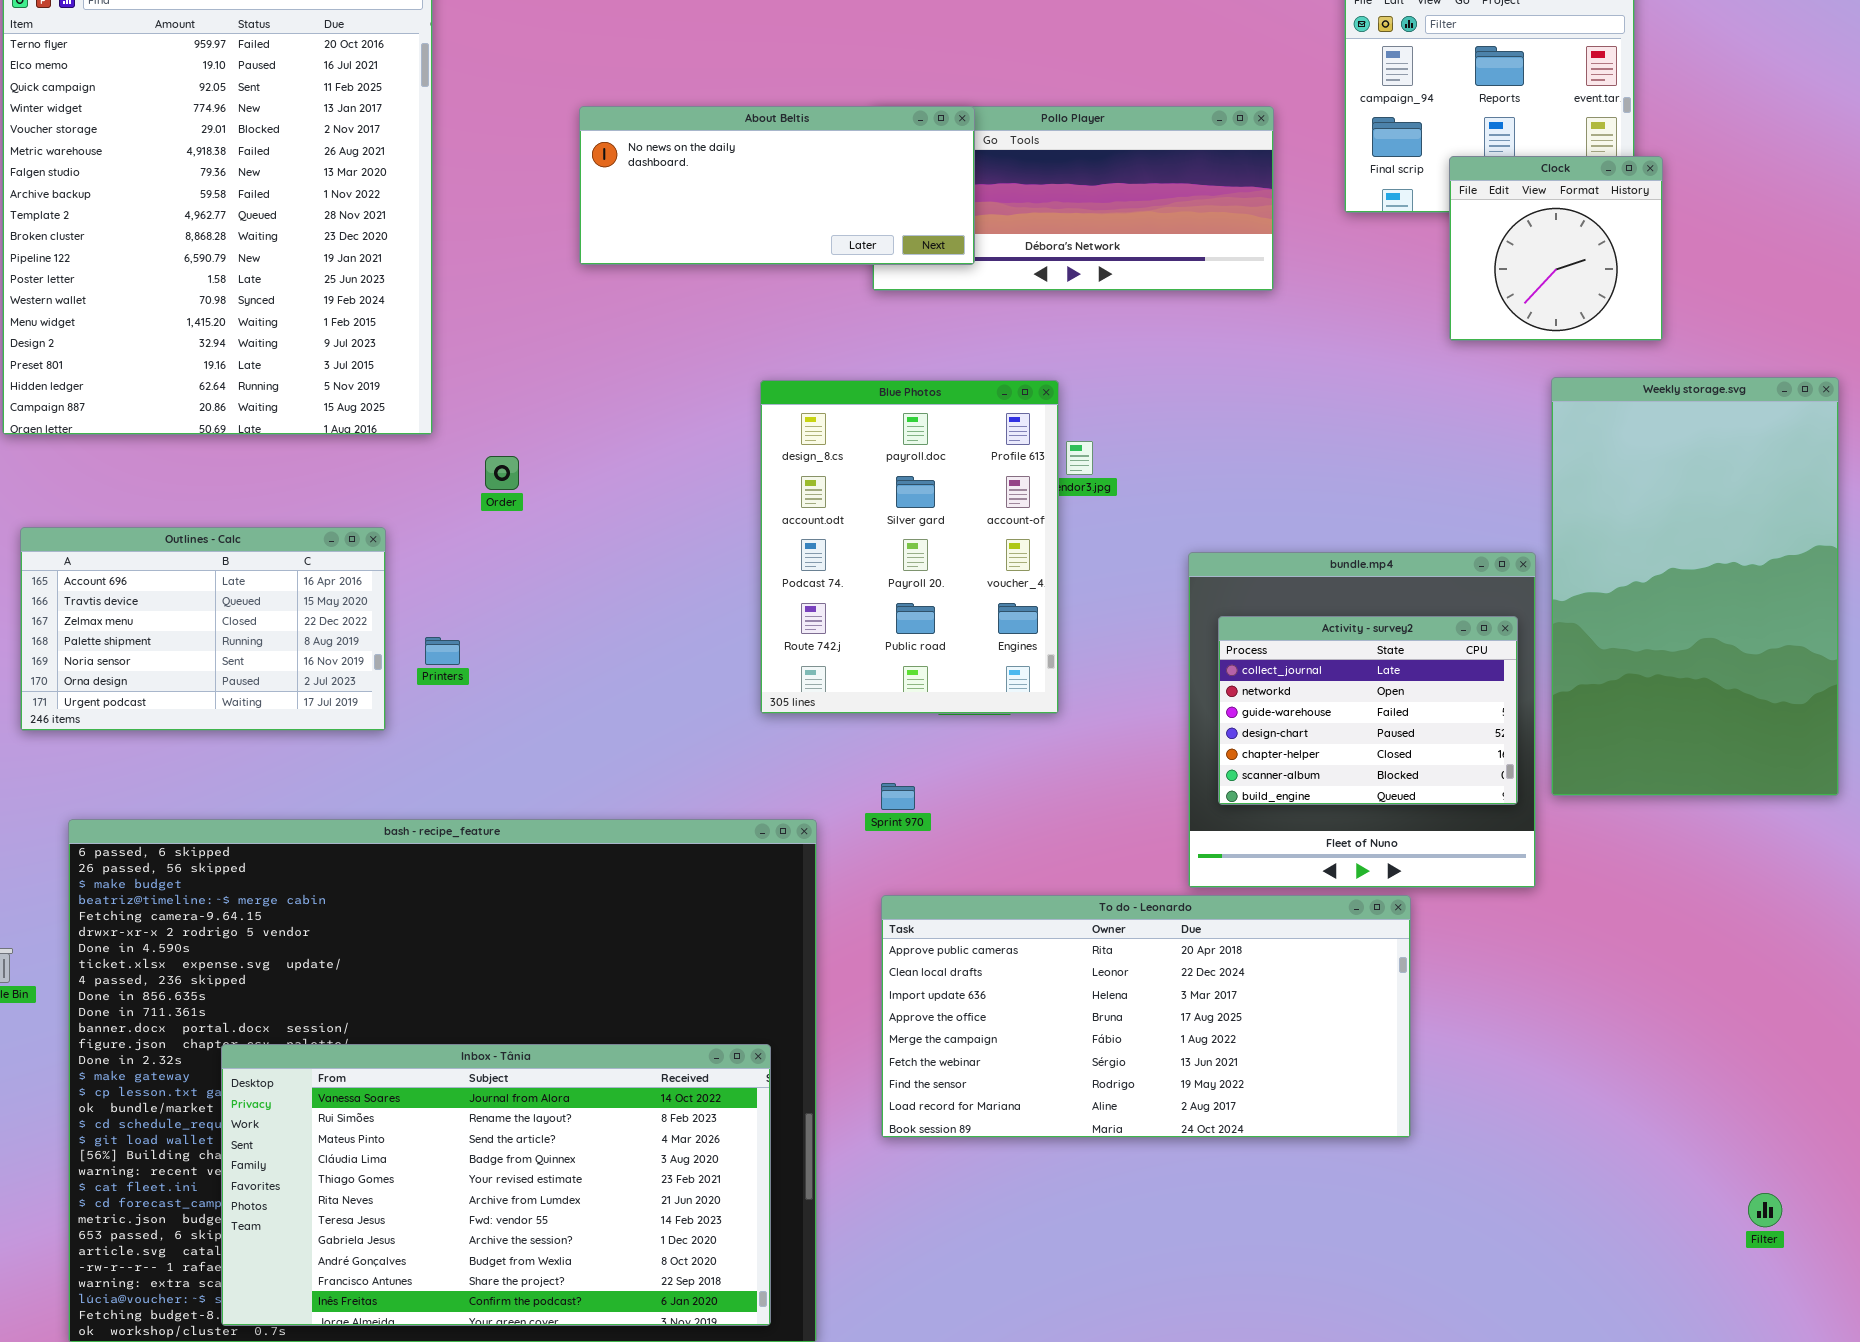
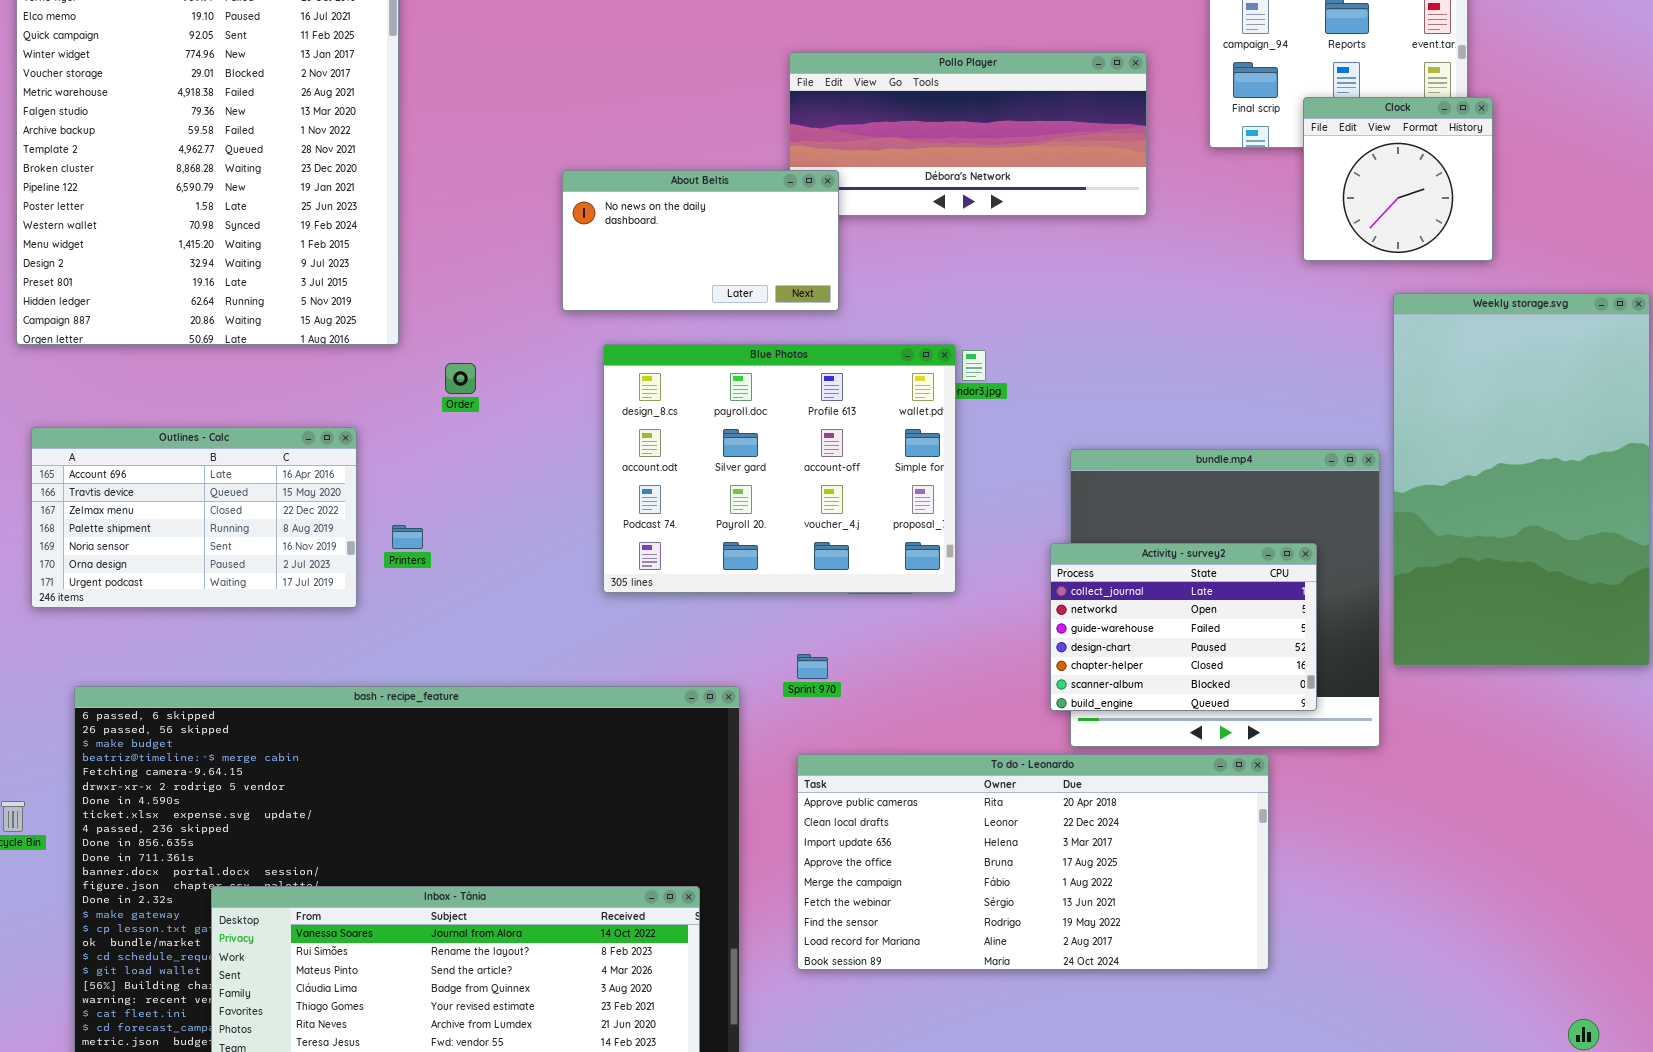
About Beltis: [579,106,975,265] -> [562,170,839,311], moved, resized
Blue Photos: [760,380,1059,714] -> [603,344,956,593], resized
Activity - survey2: [1218,616,1518,805] -> [1050,543,1317,711], moved

